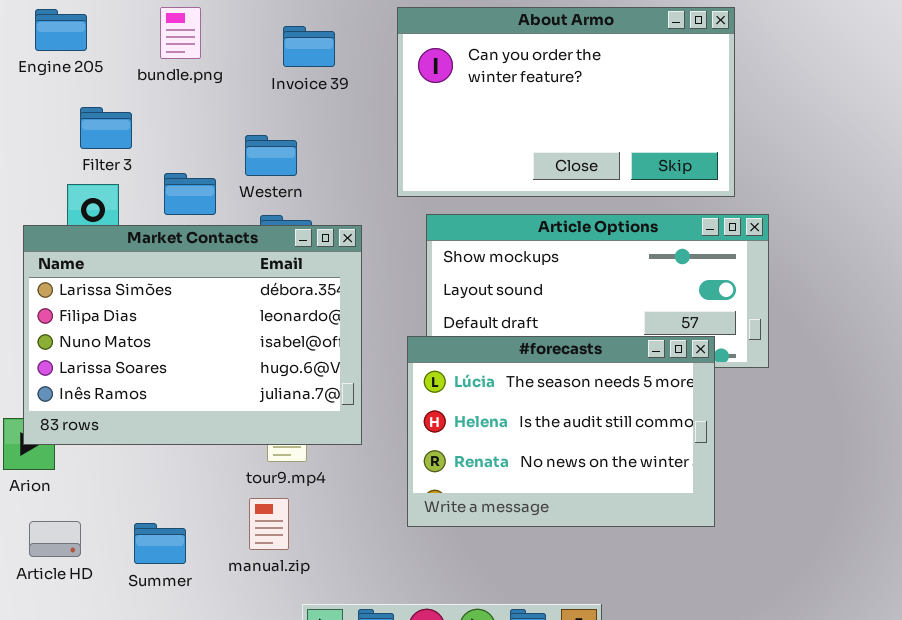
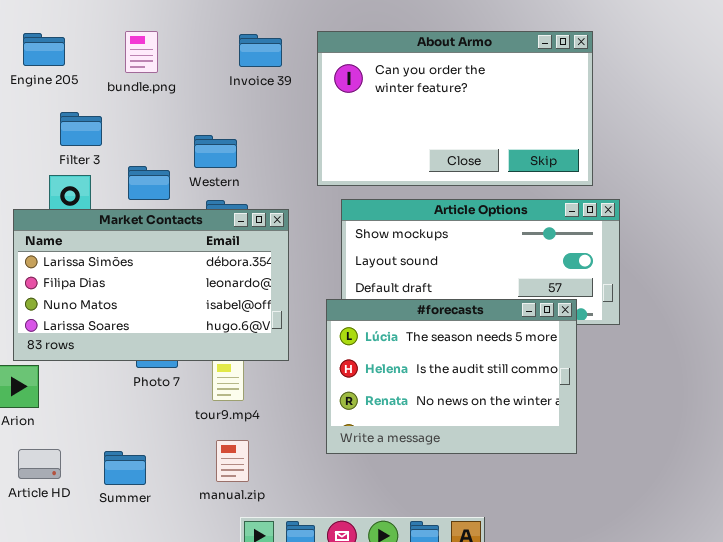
Invoice 39: [283,26,335,67] -> [239,34,282,67], moved
Market Contacts: [23,225,362,445] -> [13,209,289,361], resized
manual.zip: [249,498,289,550] -> [216,440,249,482], moved

